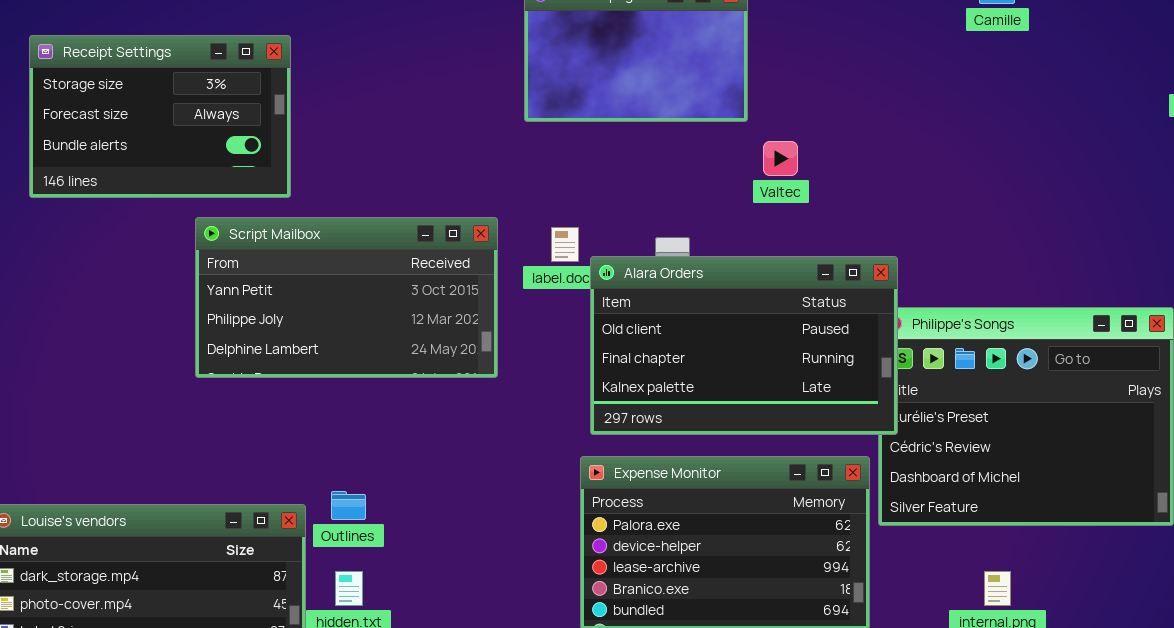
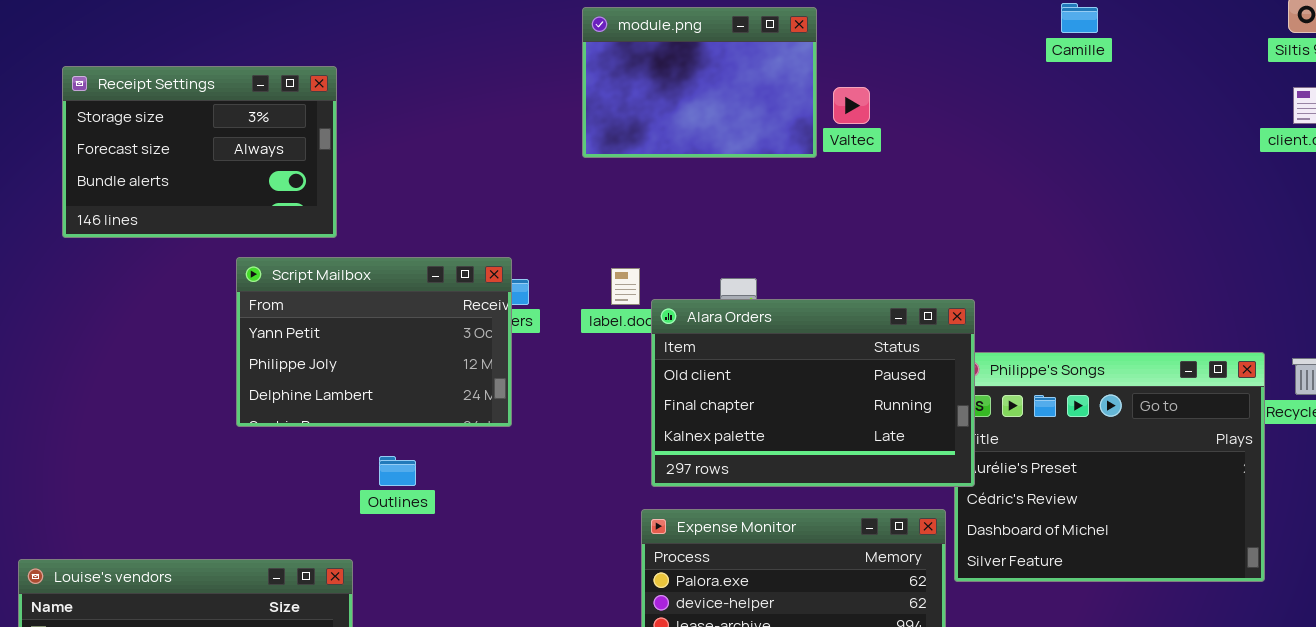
Valtec: [763,141,798,176] -> [833,87,870,124], moved
Script Mailbox: [195,217,498,378] -> [236,257,512,427], resized
Outlines: [331,491,366,520] -> [379,456,416,486], moved

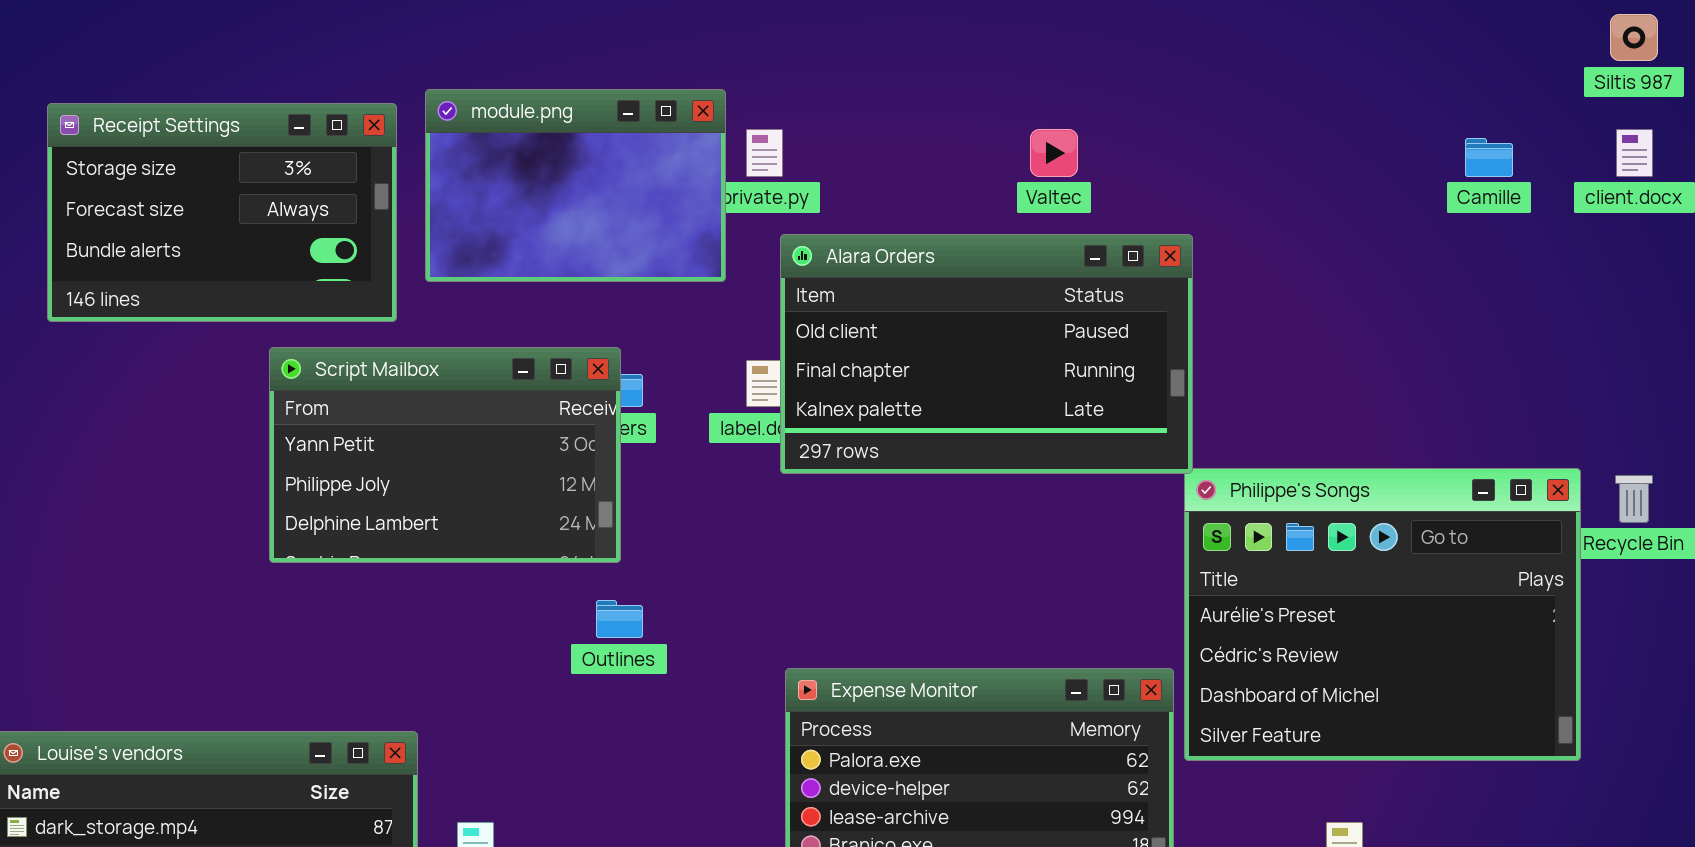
Camille: [1061,3,1098,33] -> [1465,138,1513,177], moved
module.png: [582,7,817,158] -> [425,89,726,282], moved
Alara Orders: [651,299,975,487] -> [780,234,1193,474], moved
Outlines: [379,456,416,486] -> [596,600,643,638], moved

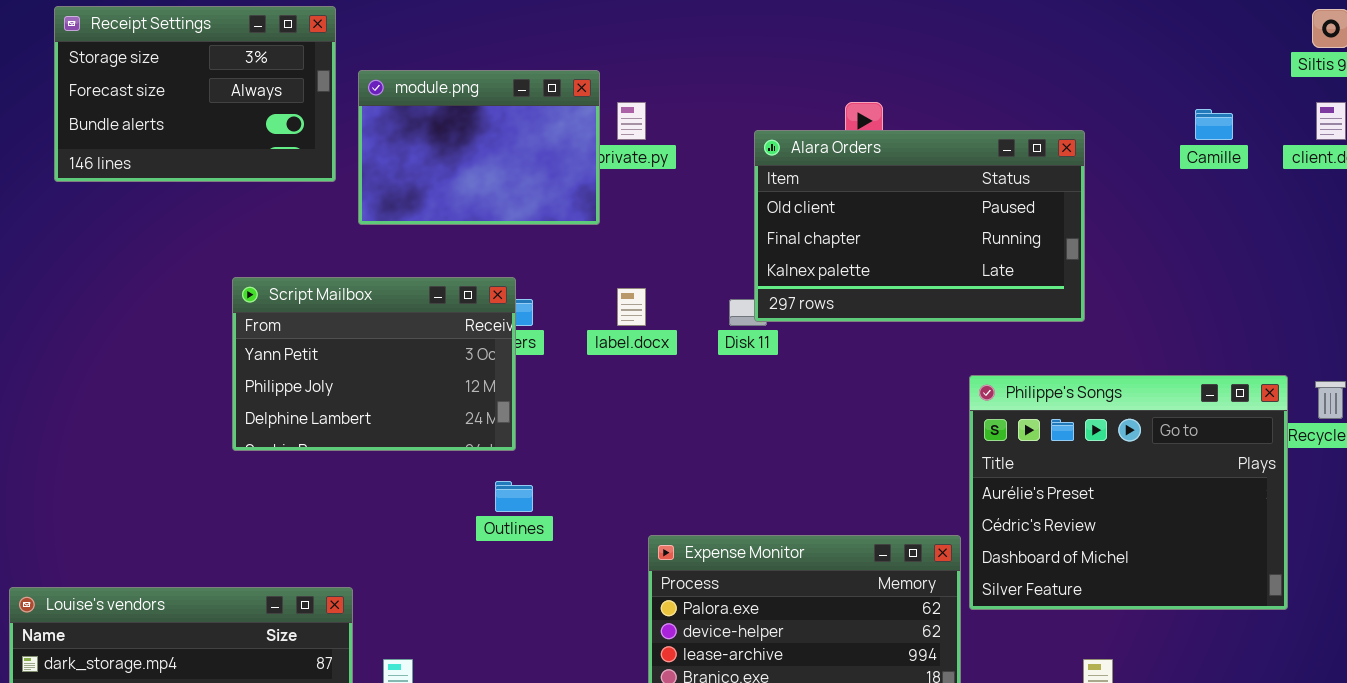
Receipt Settings: [47,103,397,322] -> [54,6,336,182], moved
Alara Orders: [780,234,1193,474] -> [754,130,1085,322], moved

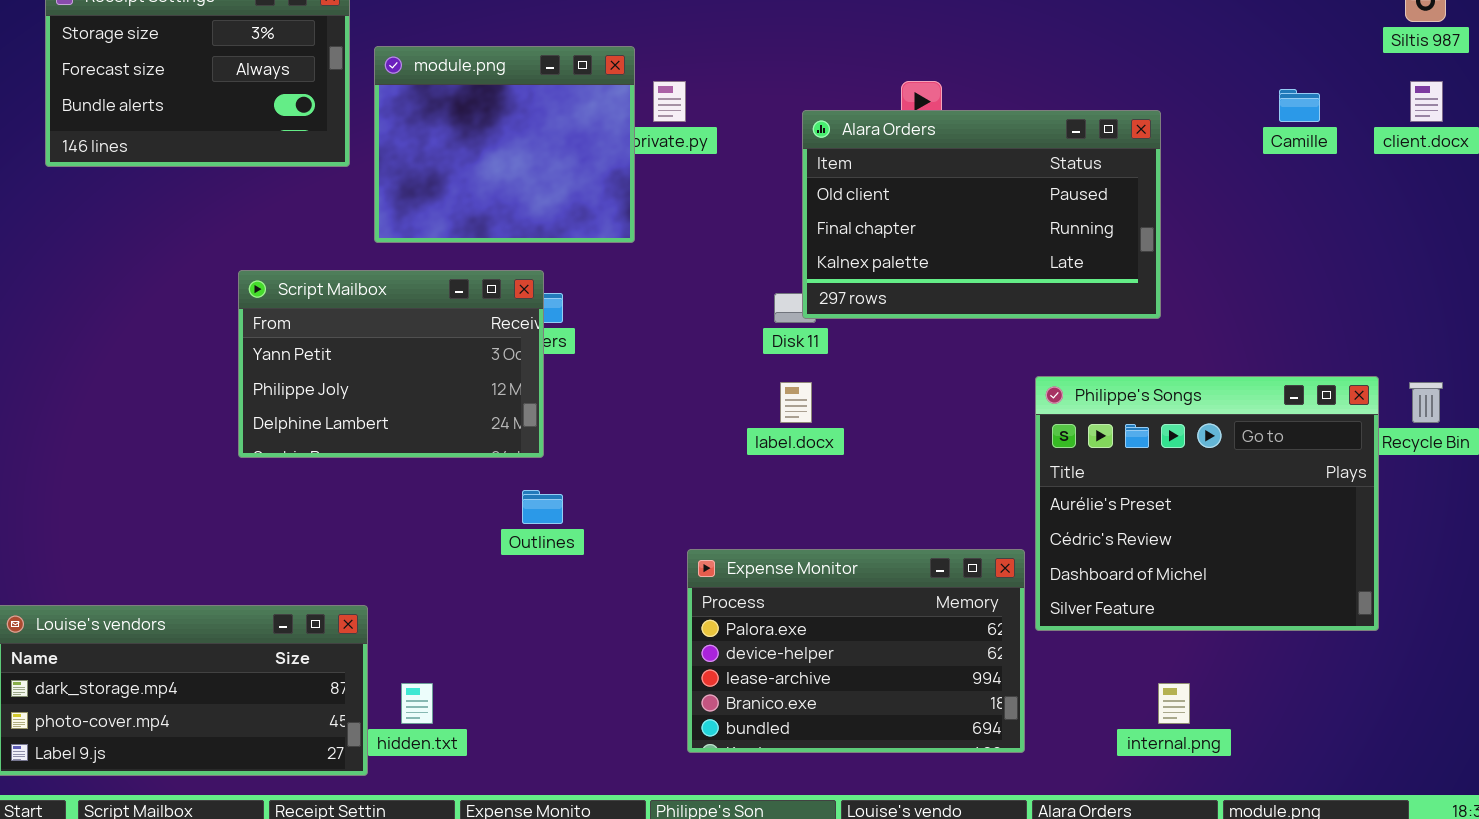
module.png: [358,70,600,225] -> [374,46,635,243], resized
label.docx: [617,288,646,326] -> [780,382,812,423], moved

